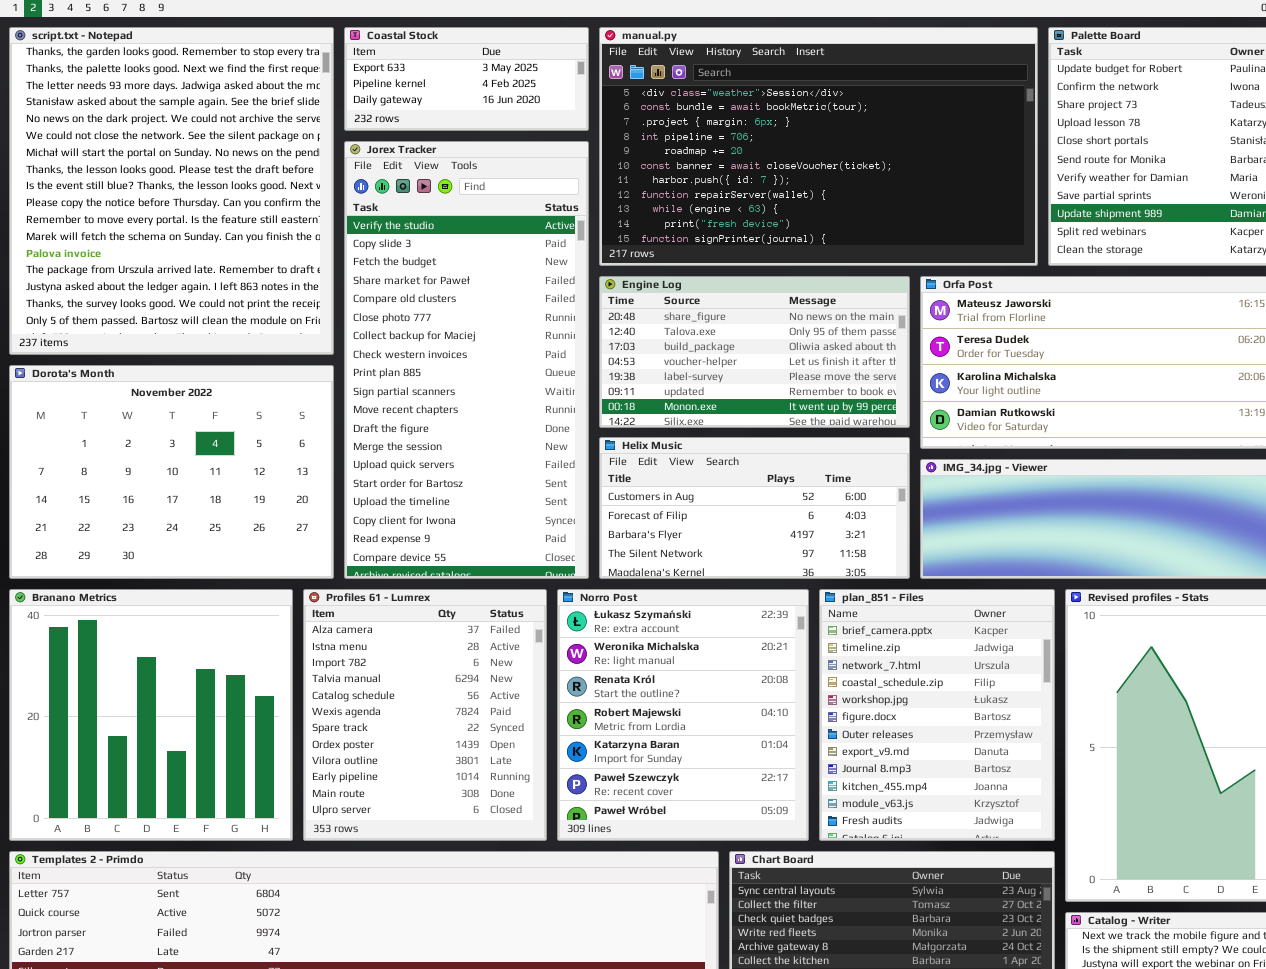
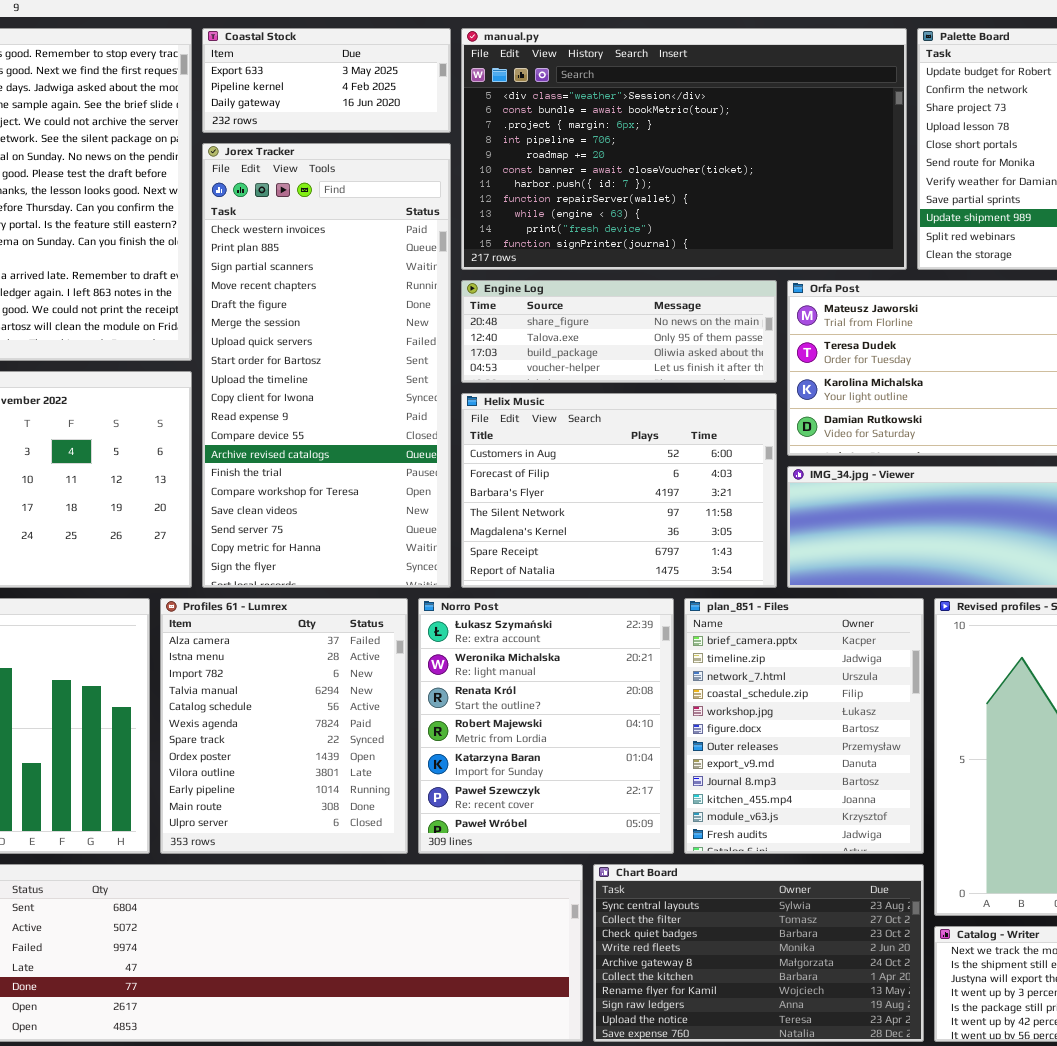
Jorex Tracker: [344,141,589,579] -> [202,143,451,588], scrolled down 7 rows
Engine Log: [599,276,910,428] -> [461,280,777,383], resized
Helix Music: [599,437,910,579] -> [461,393,777,588], resized

